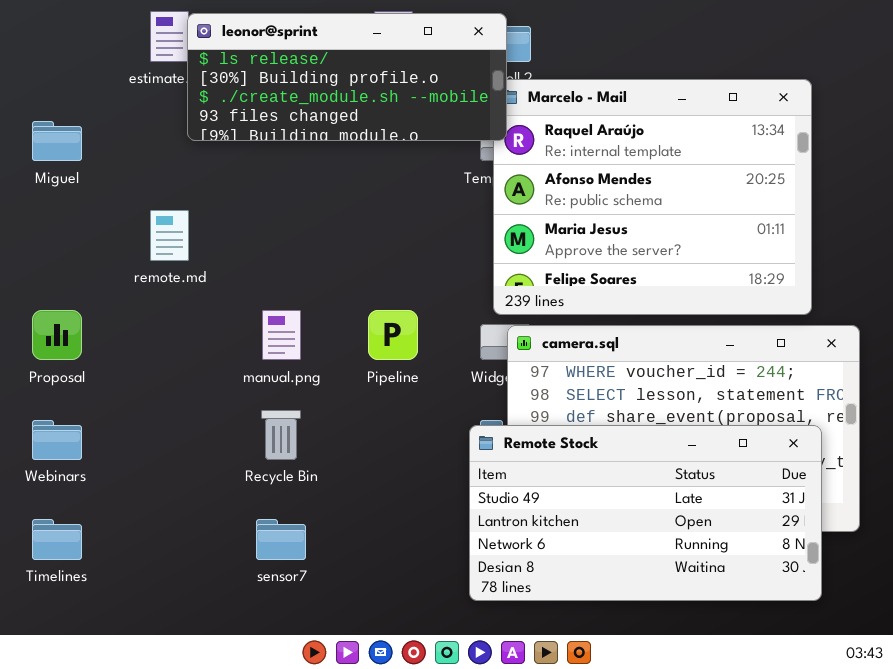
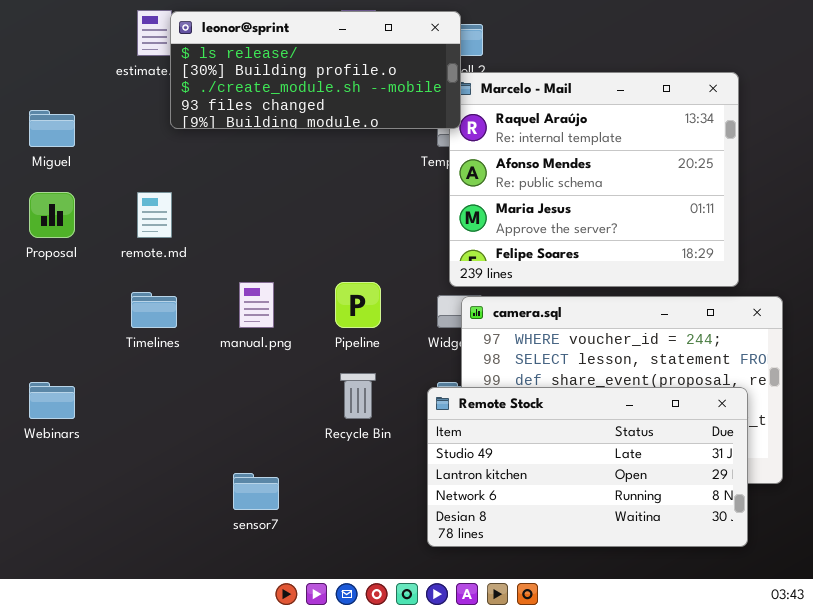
Proposal: [32,310,82,360] -> [29,192,75,238], moved
Recycle Bin: [261,410,301,460] -> [340,373,376,419], moved
Timelines: [32,519,82,560] -> [131,292,177,328], moved

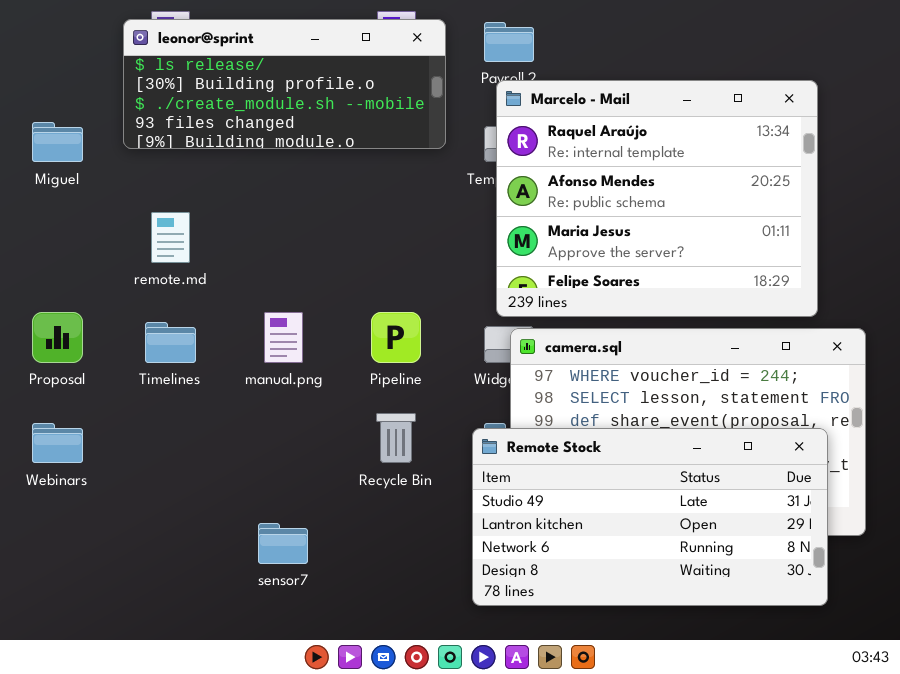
leonor@sprint: [170,11,461,129] -> [123,19,446,149], moved
Proposal: [29,192,75,238] -> [32,312,83,363], moved

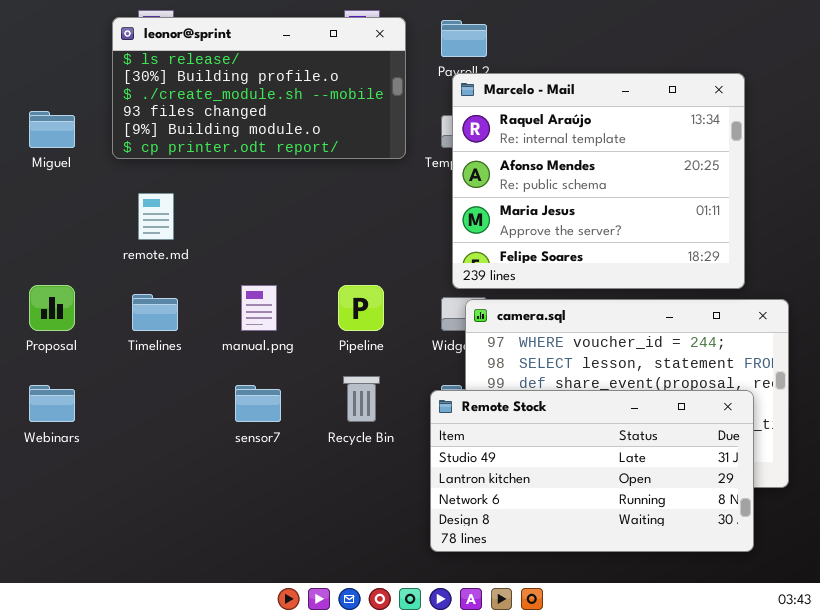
leonor@sprint: [123,19,446,149] -> [112,17,406,159], resized
sensor7: [258,523,308,564] -> [235,385,281,422], moved

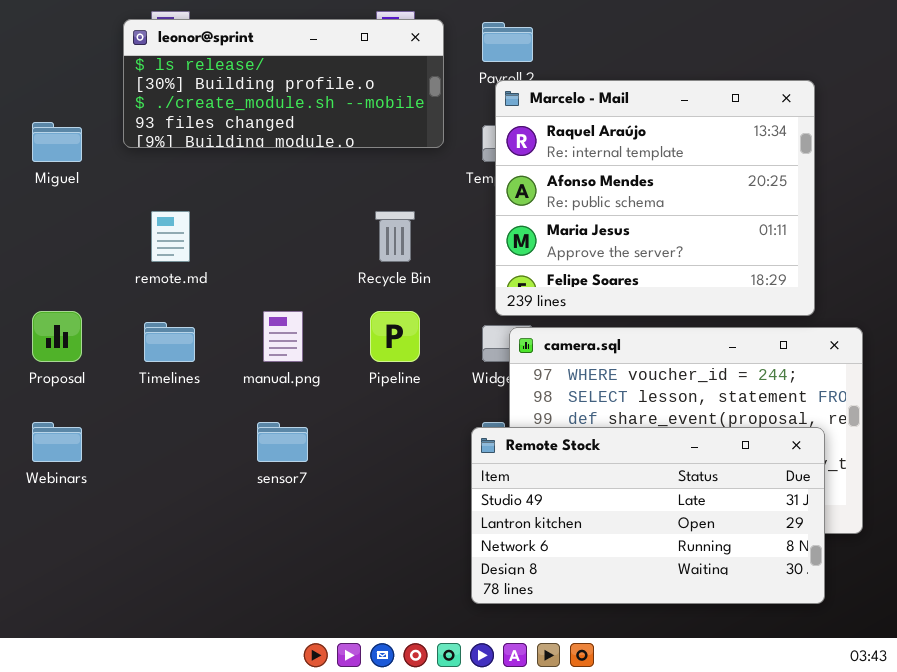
leonor@sprint: [112,17,406,159] -> [123,19,444,148], resized
Recycle Bin: [343,376,380,422] -> [375,211,415,262], moved

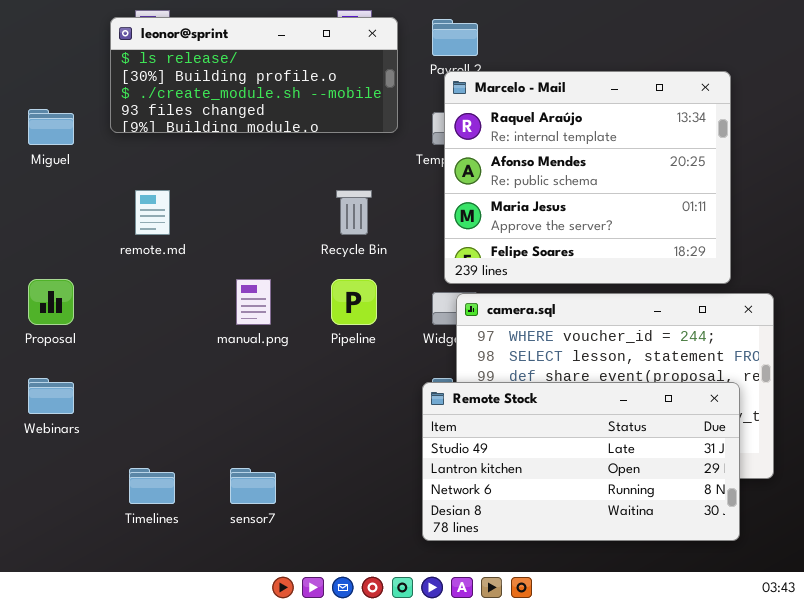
Timelines: [144,322,195,362] -> [129,468,175,504], moved
sensor7: [257,422,308,462] -> [230,468,276,504], moved

